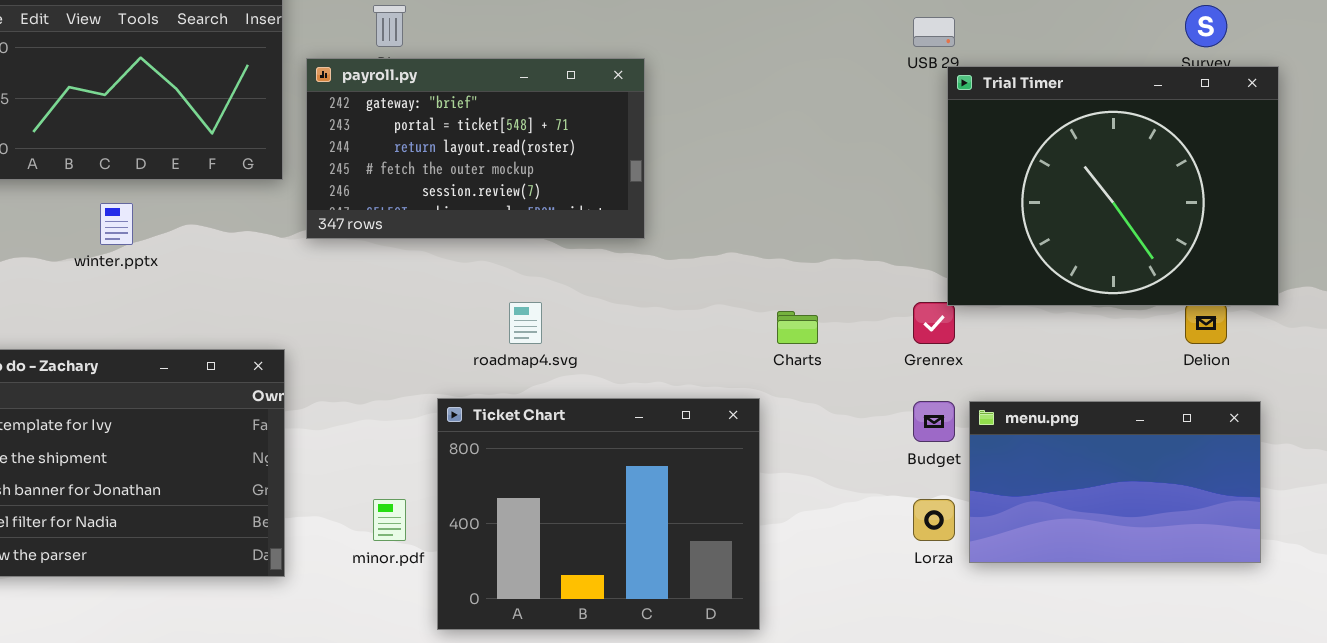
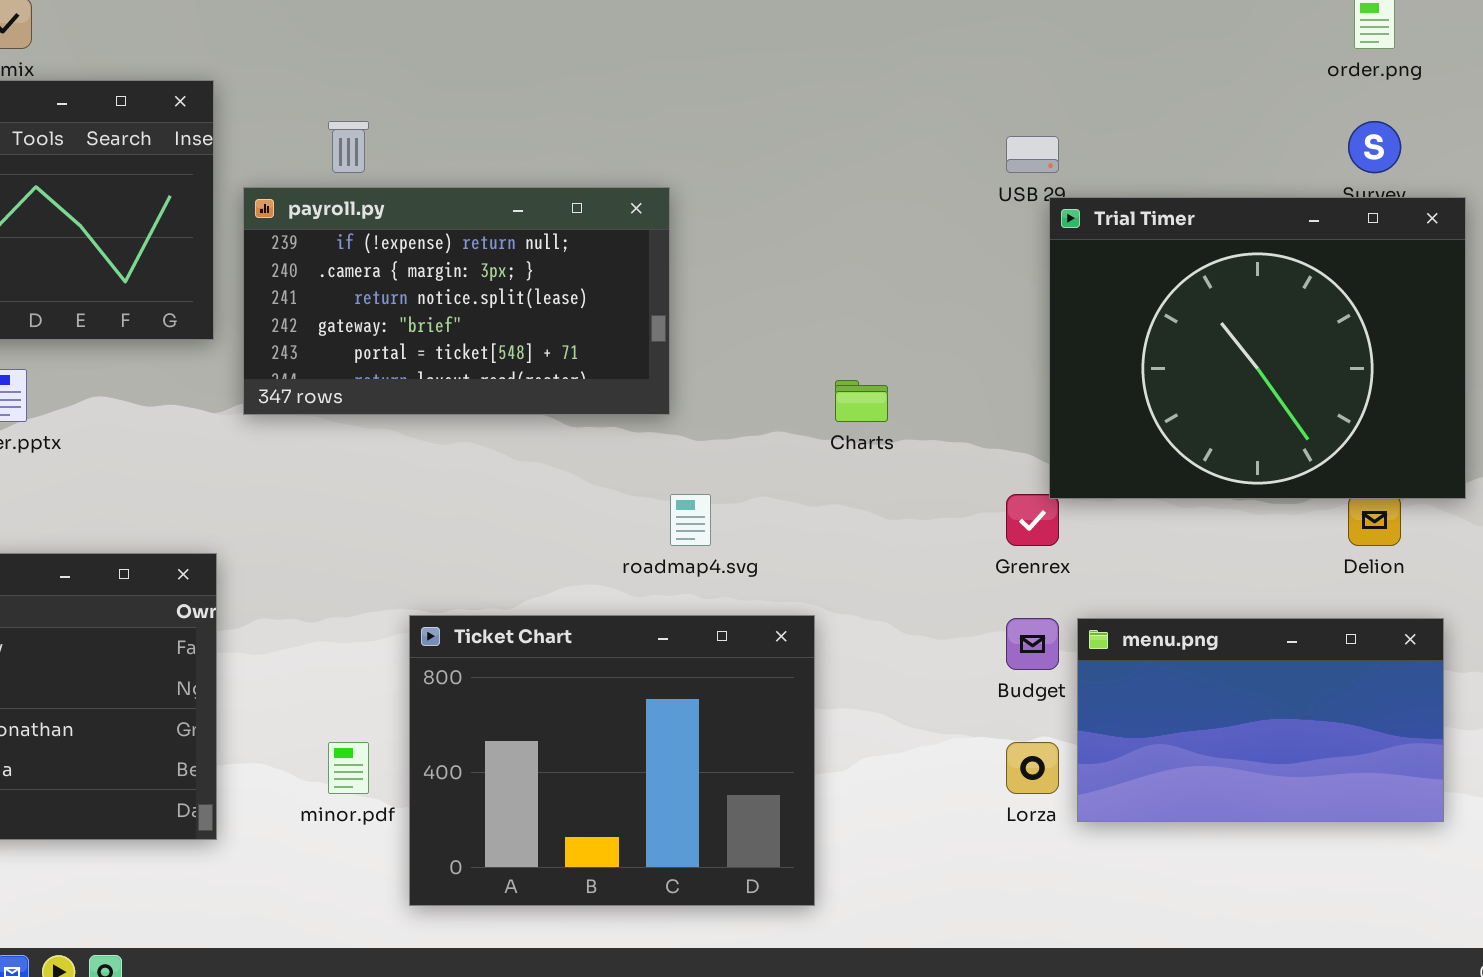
payroll.py: [306,58,645,239] -> [243,187,670,415], scrolled up 3 rows
roadmap4.svg: [509,302,542,344] -> [670,494,711,546], moved
Charts: [777,311,818,344] -> [835,380,888,422], moved

